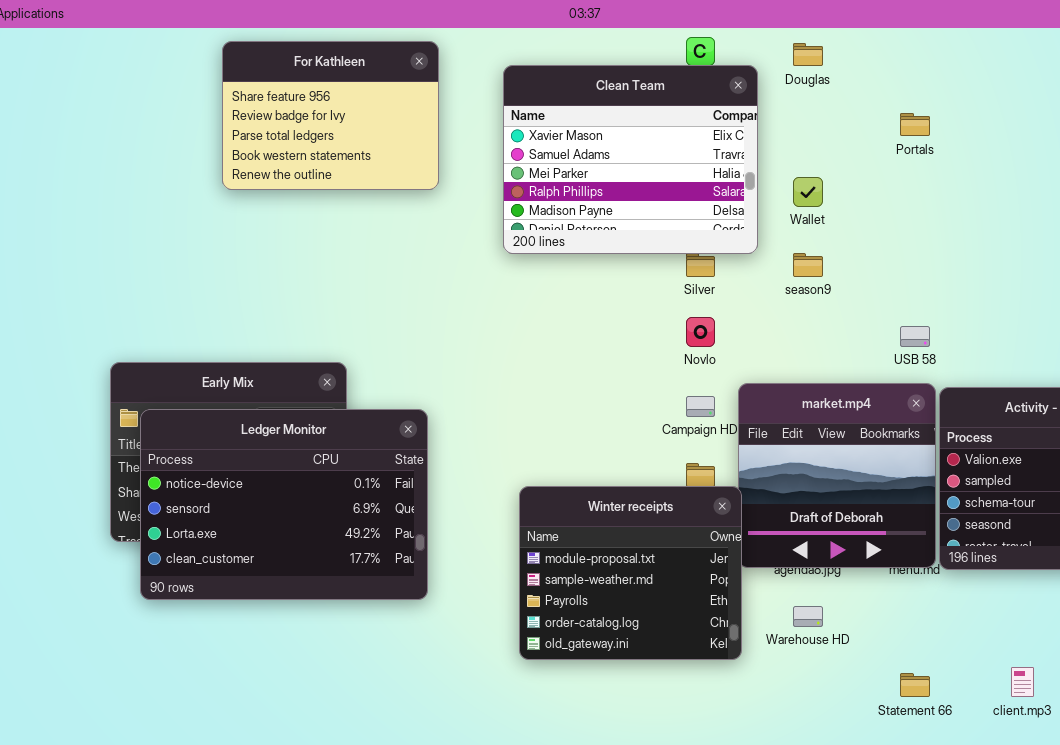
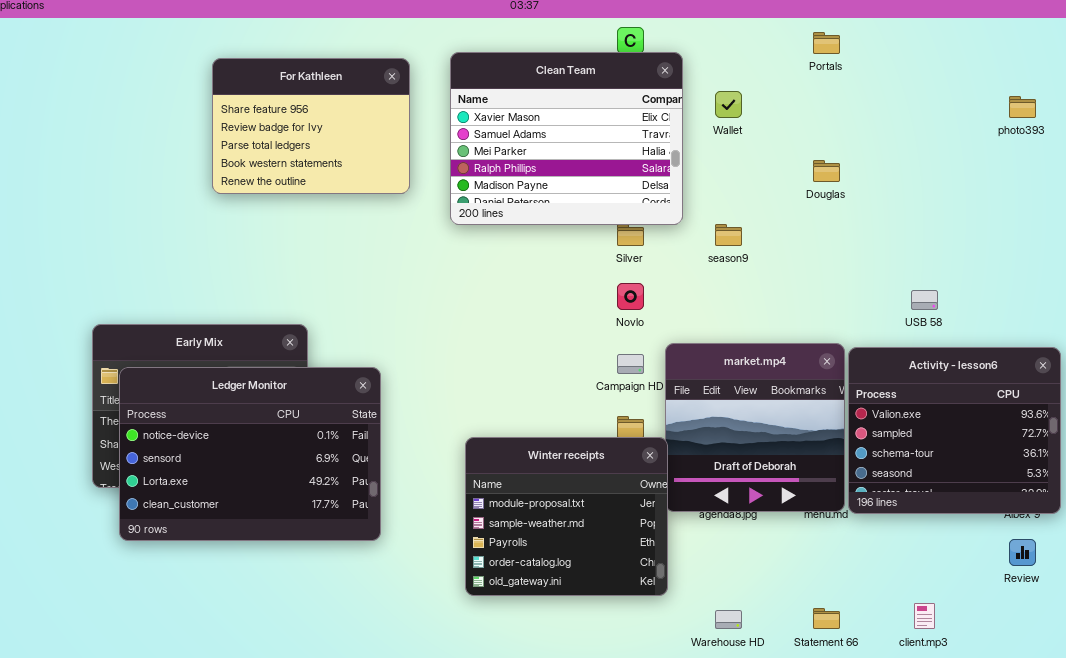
For Kathleen: [222,41,439,190] -> [212,58,410,194], moved
Douglas: [793,43,823,66] -> [813,160,840,182], moved
Portals: [900,113,930,136] -> [813,32,840,54], moved
Wallet: [793,177,823,207] -> [715,91,742,118], moved
USB 58: [900,326,930,347] -> [911,290,938,310], moved
Warehouse HD: [793,606,823,627] -> [715,610,742,629], moved

